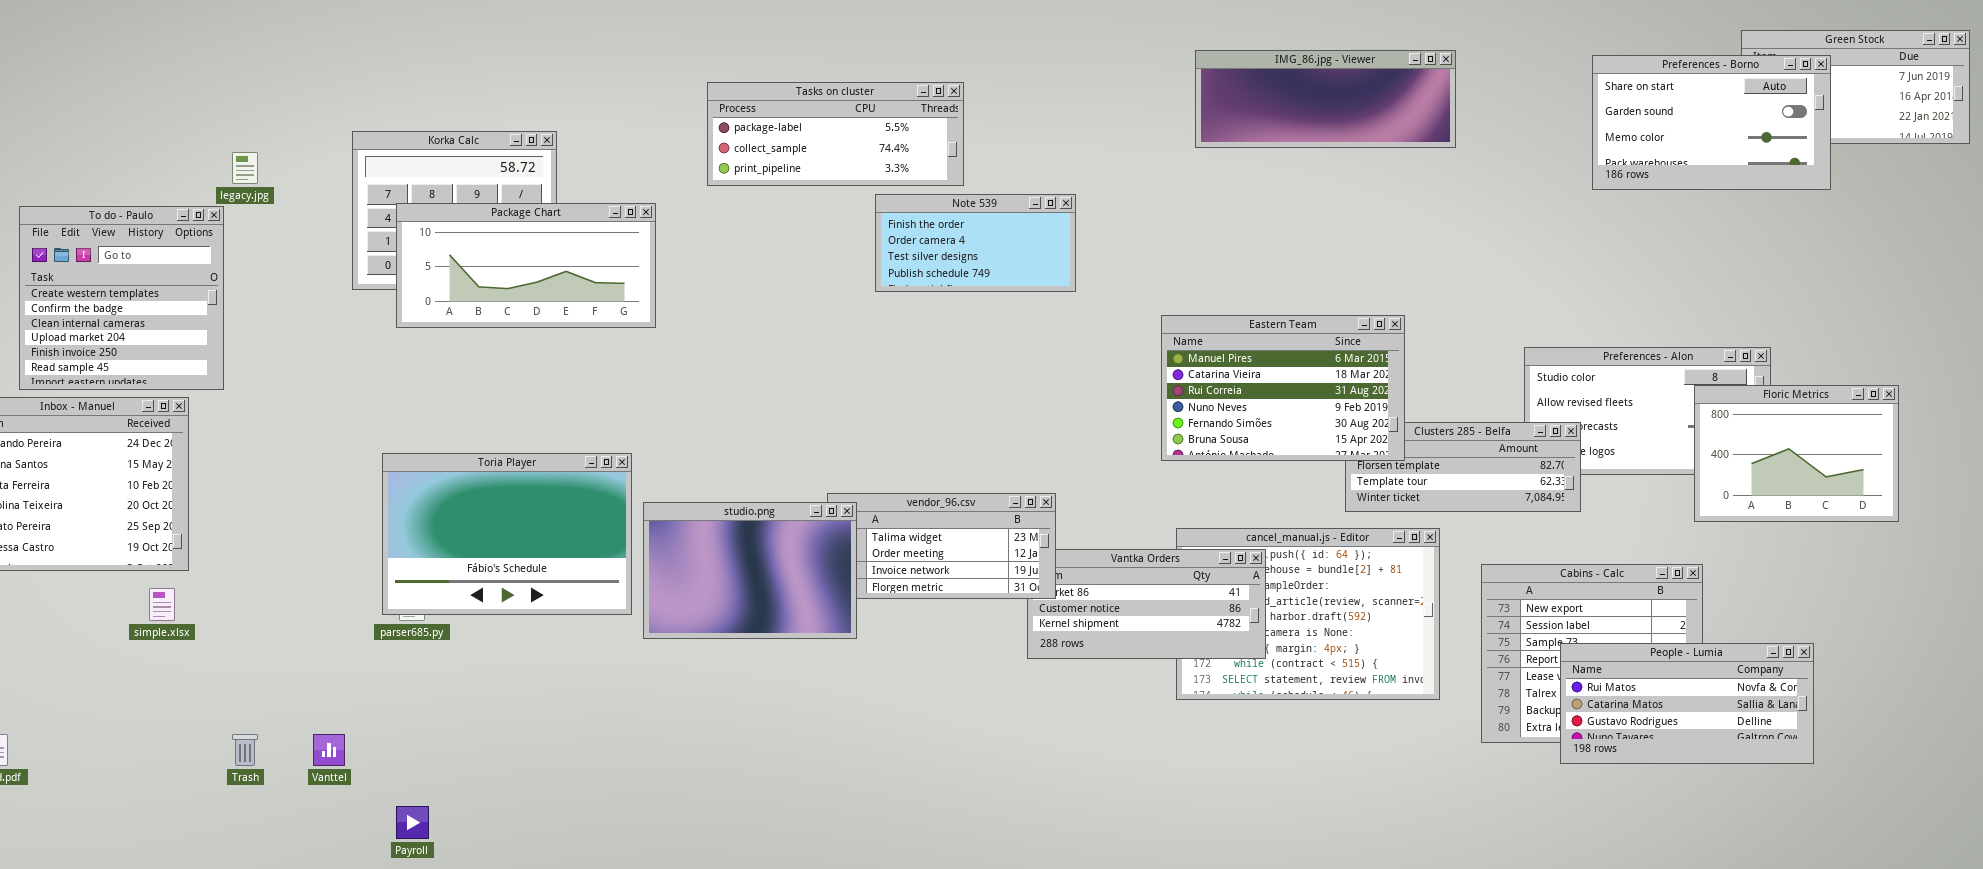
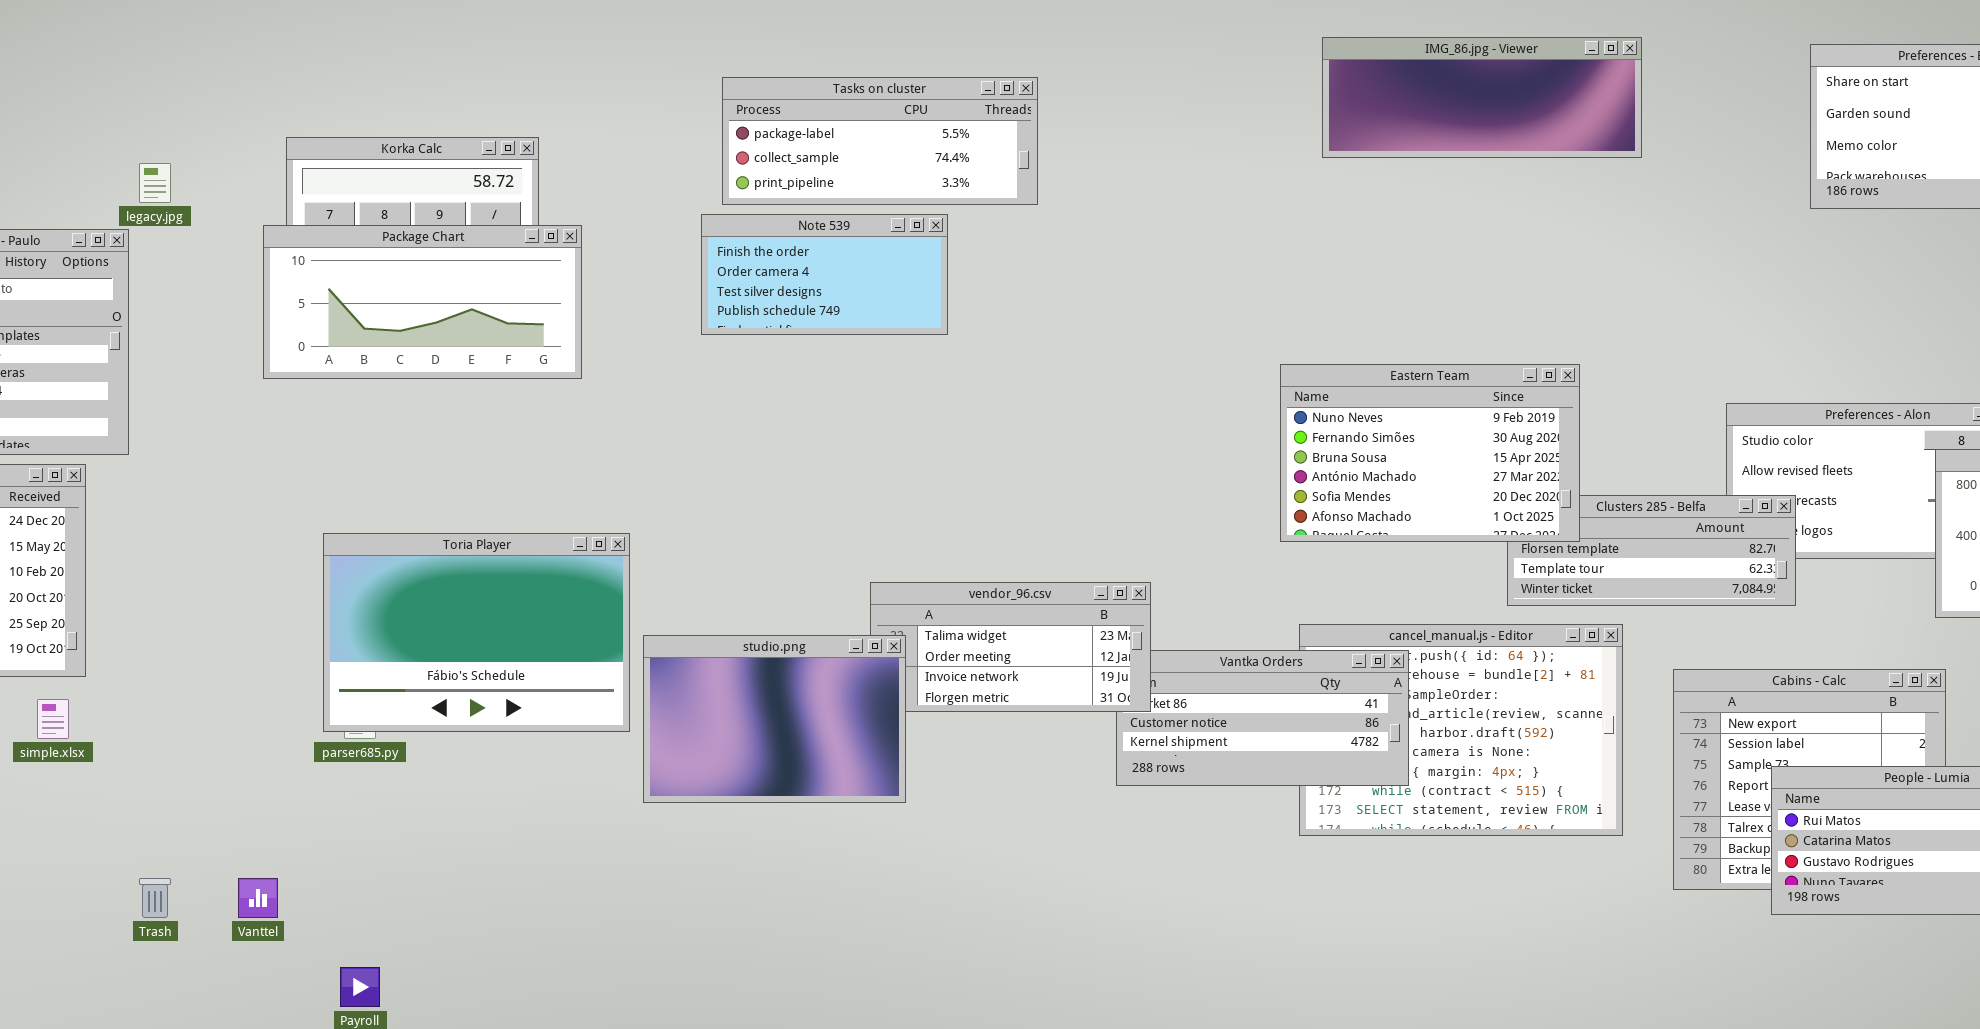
Note 539: [875,194,1076,292] -> [701,214,948,335], moved
Package Chart: [396,203,656,328] -> [263,225,582,379], moved
Eastern Team: [1161,315,1405,461] -> [1280,364,1580,542], scrolled down 3 rows
studio.png: [643,502,857,639] -> [643,635,906,803], moved

